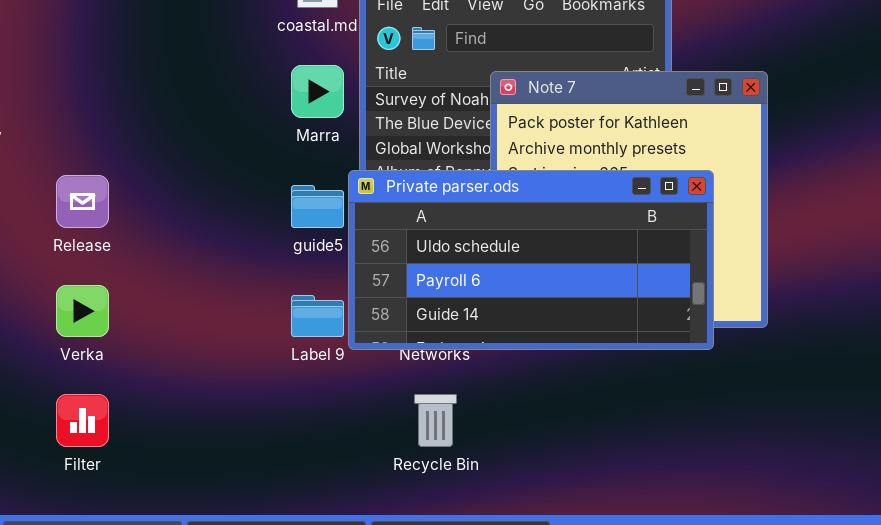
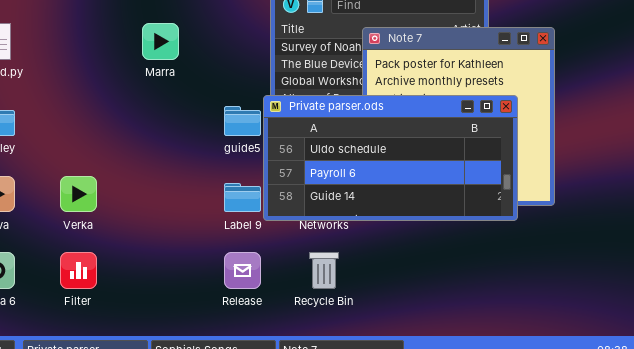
Marra: [291,65,344,118] -> [142,23,179,60], moved
Release: [56,175,109,228] -> [224,252,261,289], moved

